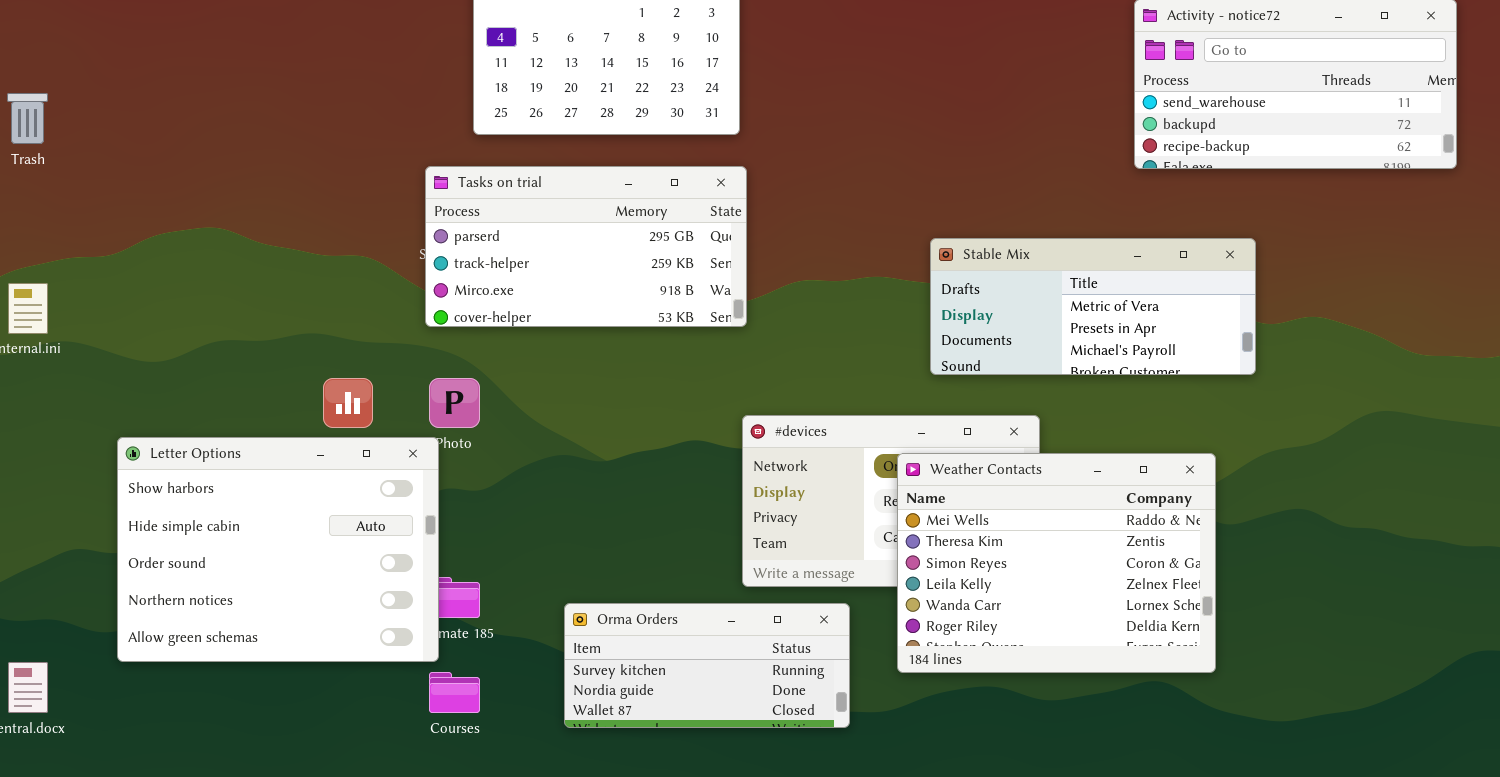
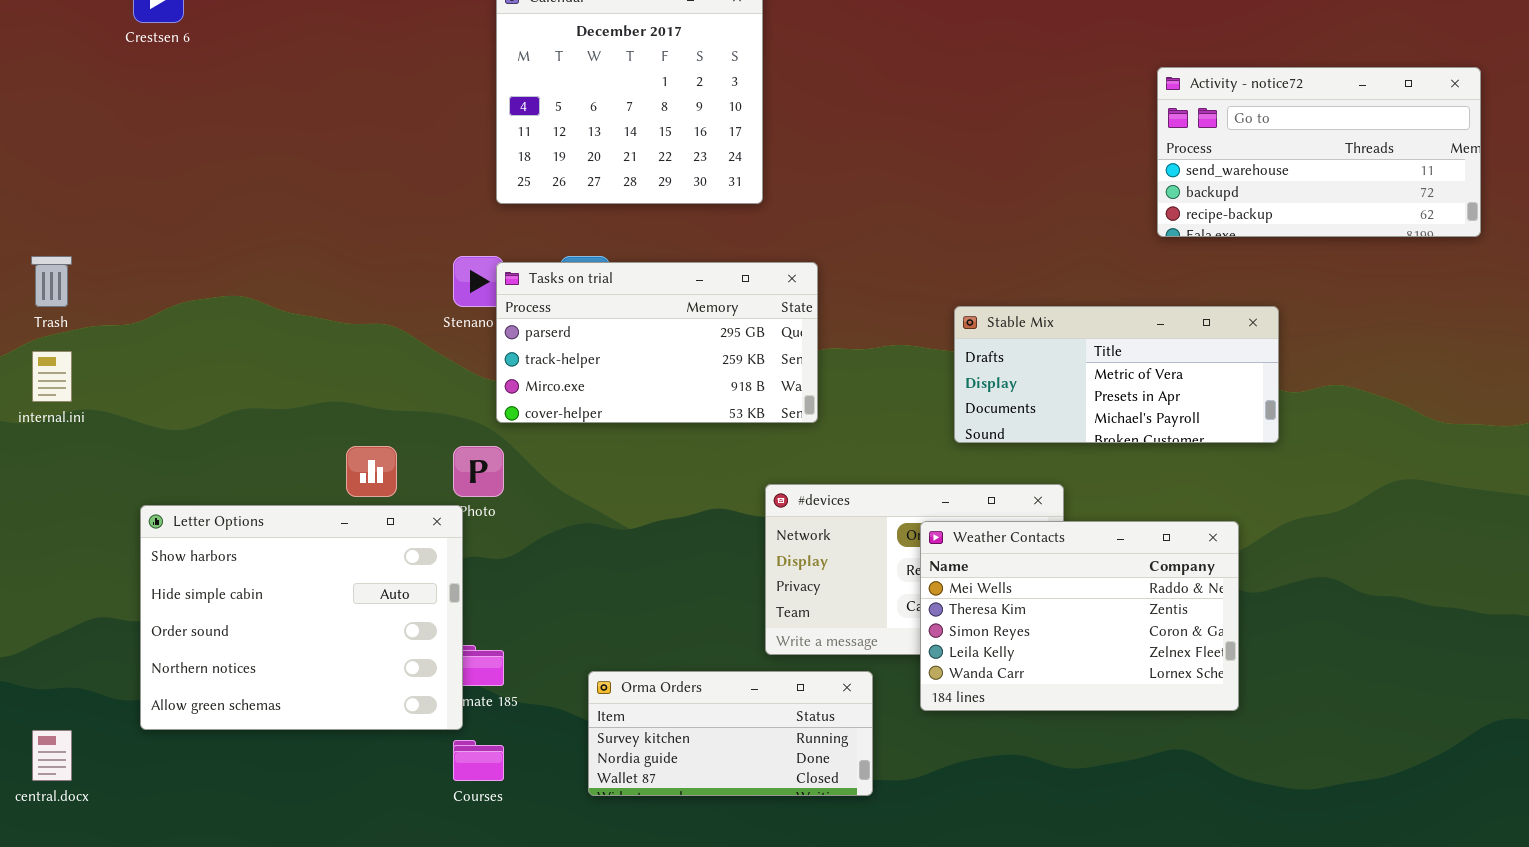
Trash: [7,93,48,144] -> [31,256,72,307], moved
Tasks on trial: [425,166,747,327] -> [496,262,818,423], moved
Weather Contacts: [897,453,1216,673] -> [920,521,1239,711], resized

